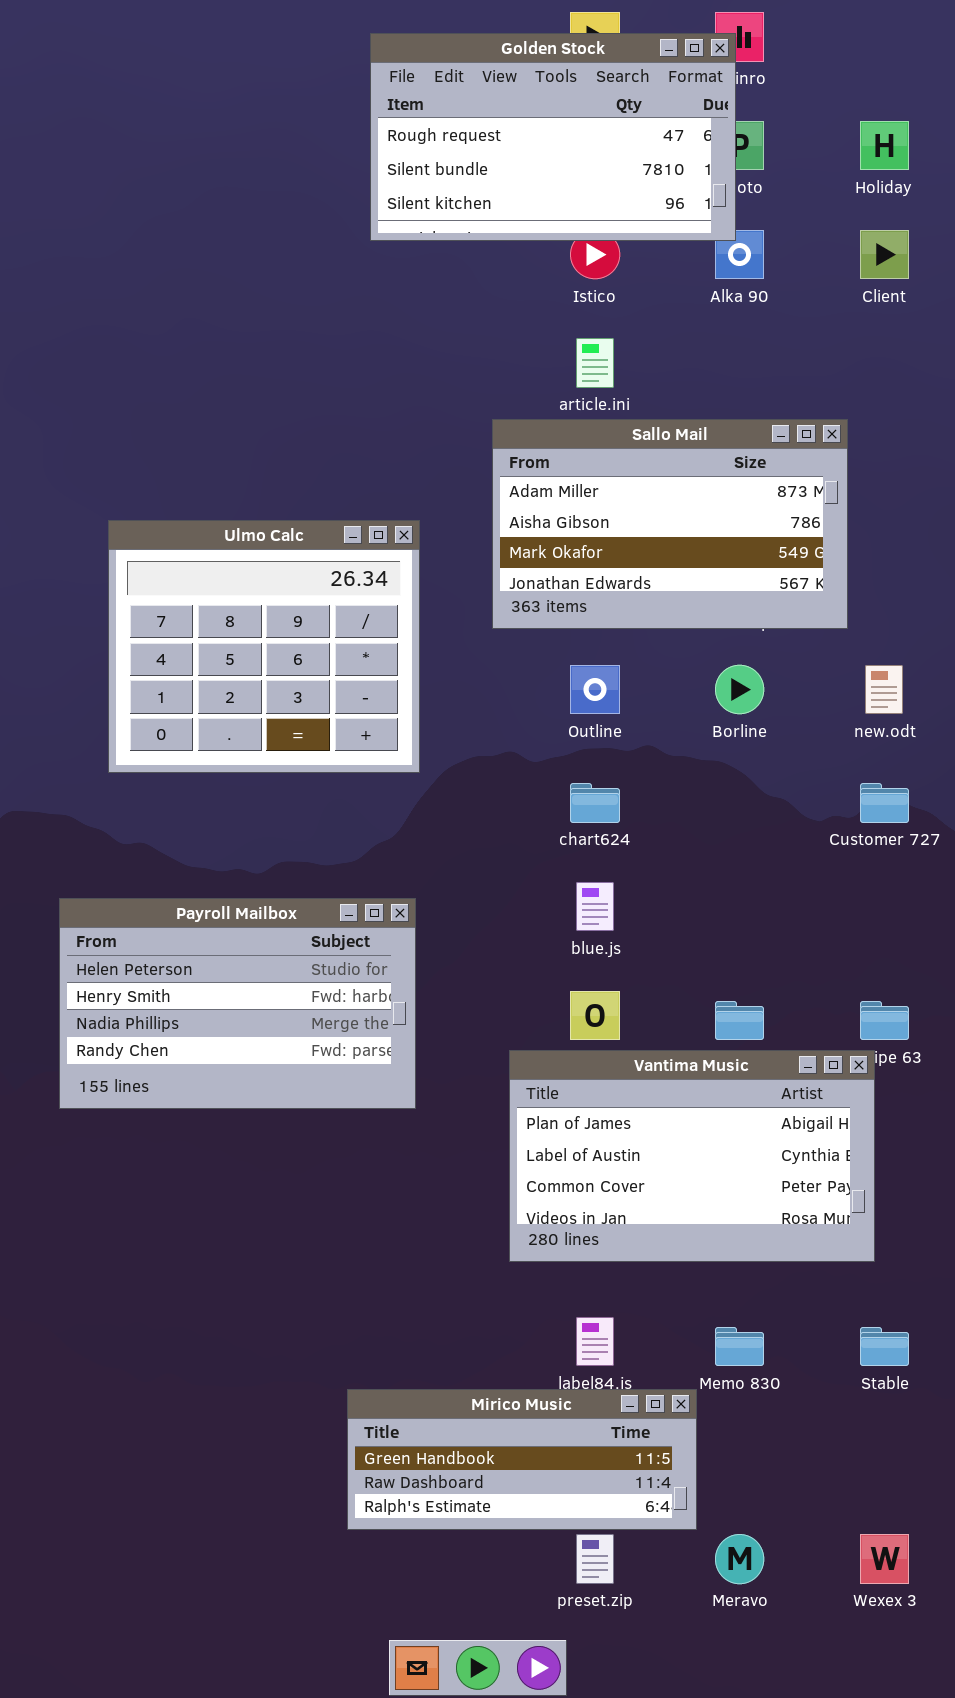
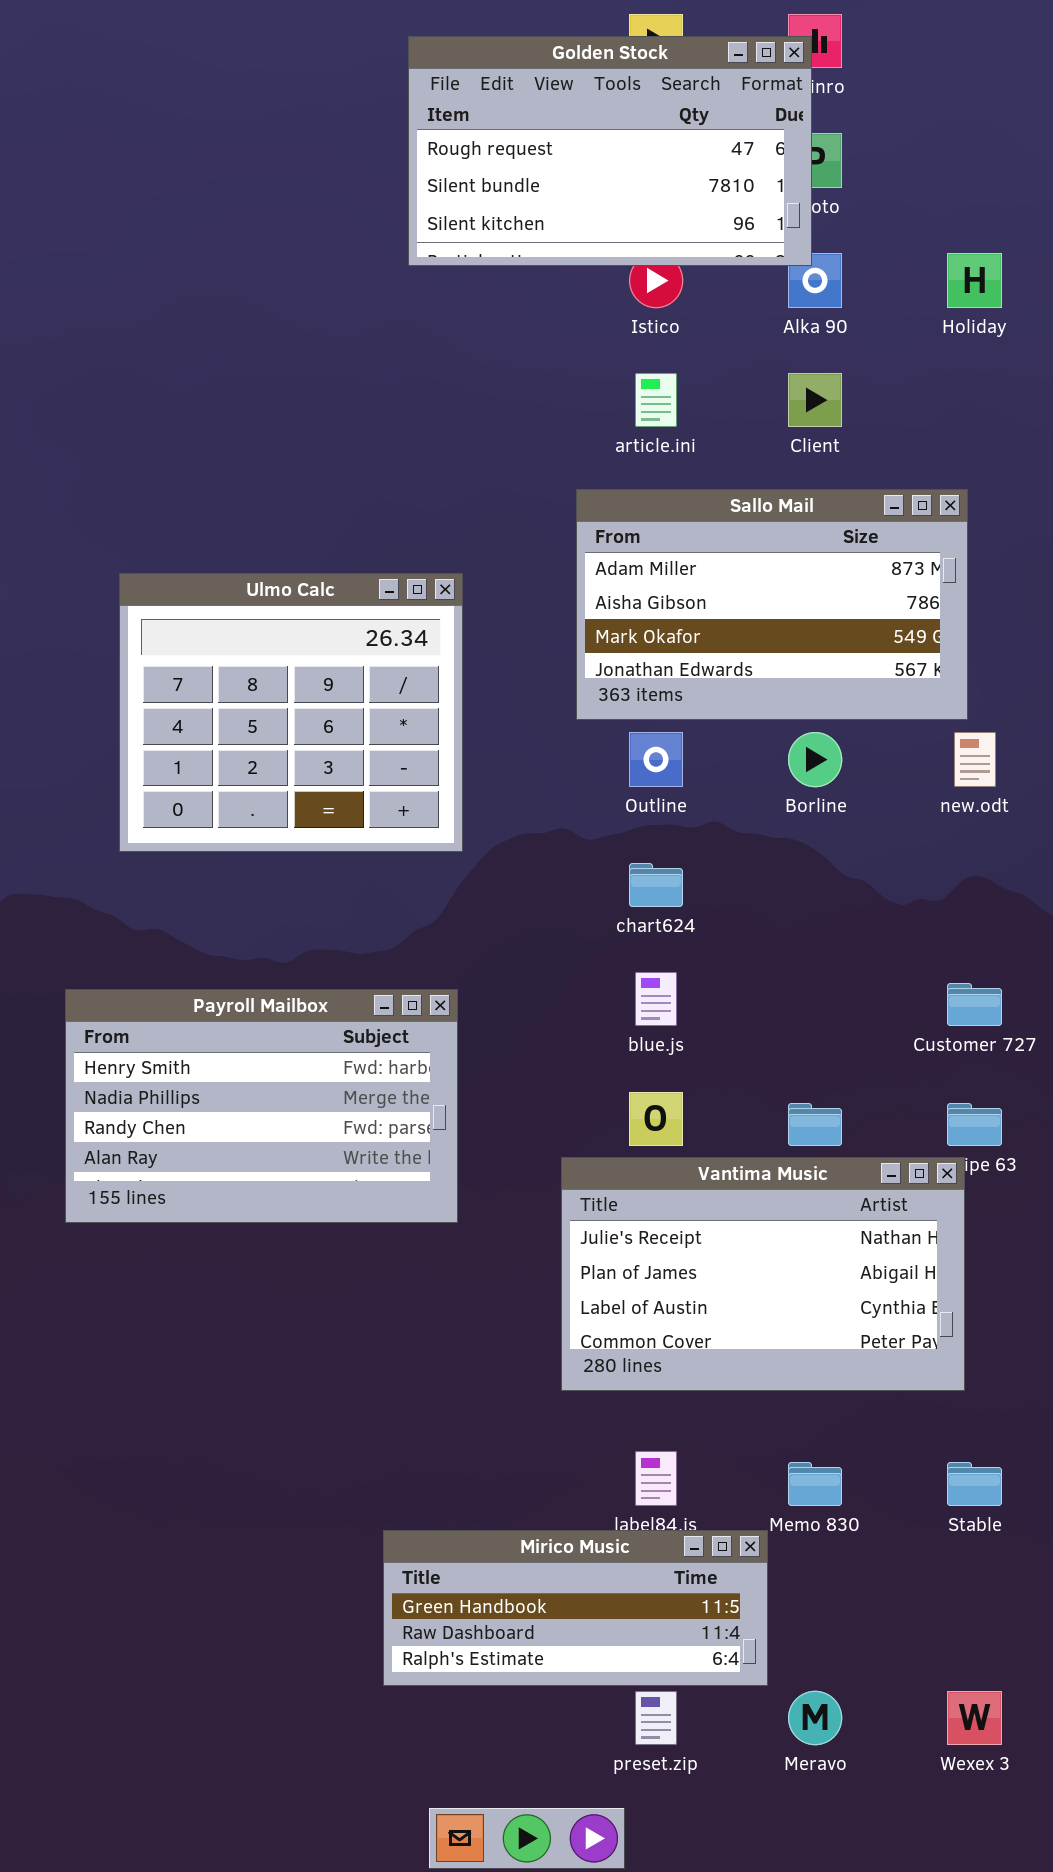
Holiday: [860,121,909,170] -> [947,253,1002,308], moved
Client: [860,230,909,279] -> [788,373,842,427], moved
Sallo Mail: [492,419,848,629] -> [576,489,968,720], moved
Customer 727: [860,783,909,823] -> [947,983,1002,1026], moved
Payroll Mailbox: [59,898,416,1109] -> [65,989,458,1223], scrolled down 1 row
Vantima Music: [509,1050,875,1262] -> [561,1157,965,1391], scrolled up 1 row

